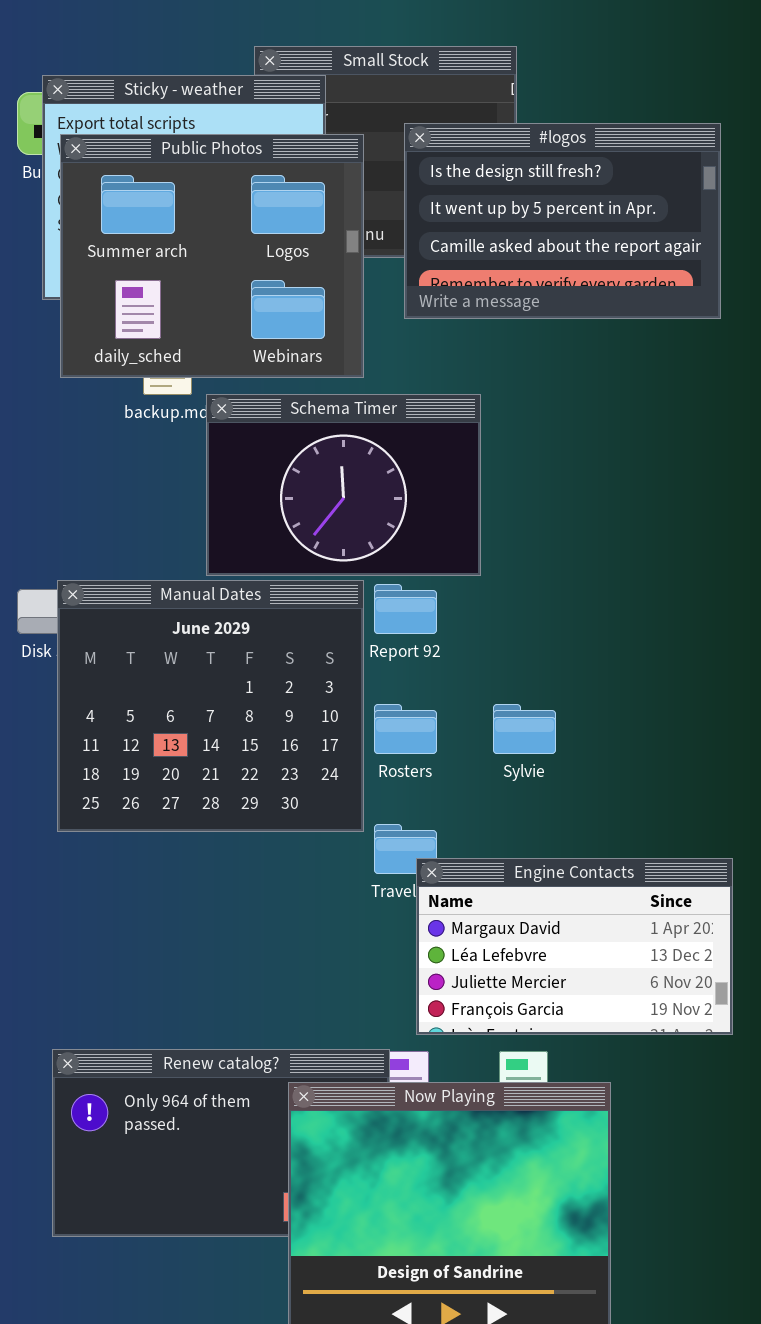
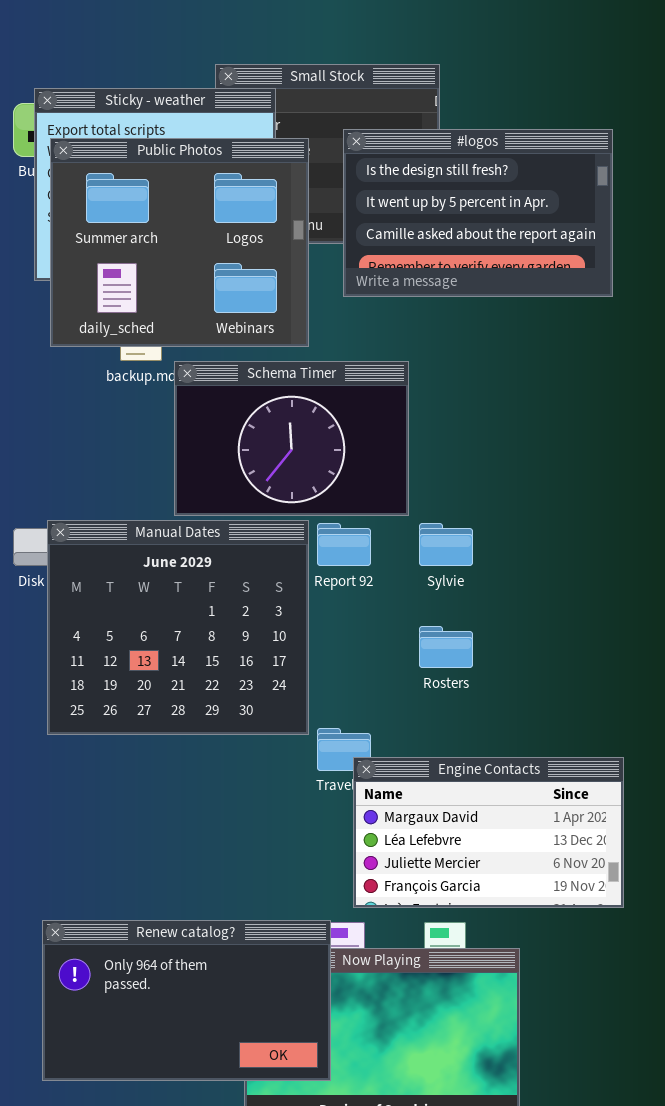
Rosters: [374,704,437,754] -> [419,626,473,668], moved
Sylvie: [493,704,556,754] -> [419,523,473,566], moved
Renew catalog?: [52,1049,390,1237] -> [42,920,331,1081], raised

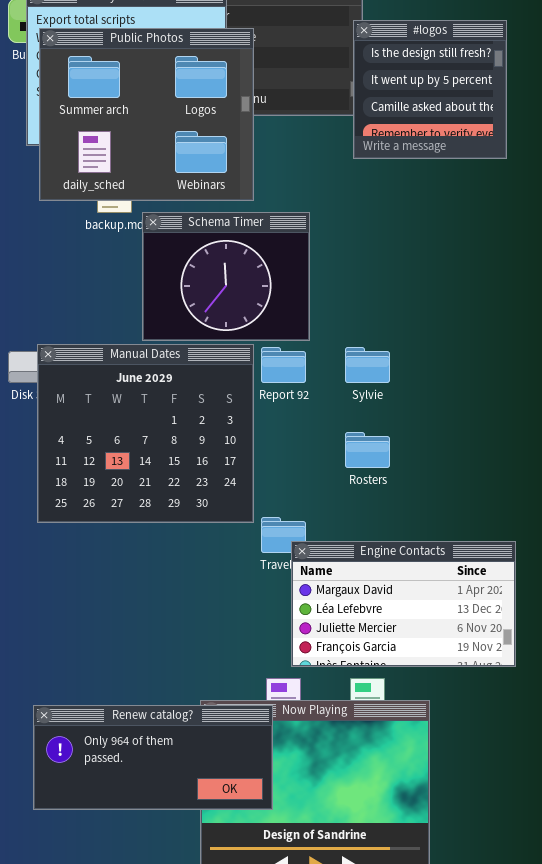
#logos: [343,129,613,297] -> [353,20,507,159], resized
Schema Timer: [174,361,409,516] -> [142,212,310,341], resized
Renew catalog?: [42,920,331,1081] -> [33,705,273,810], resized

